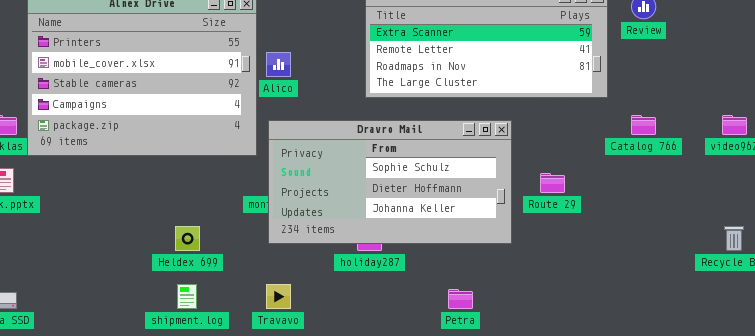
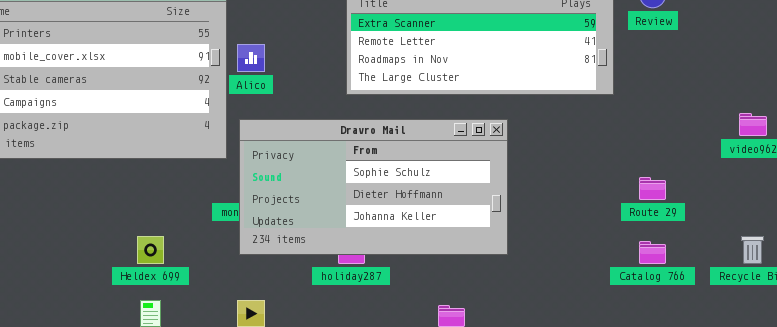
Catalog 766: [631,115,656,135] -> [639,241,666,264], moved
Route 29: [540,173,565,193] -> [639,177,666,200], moved

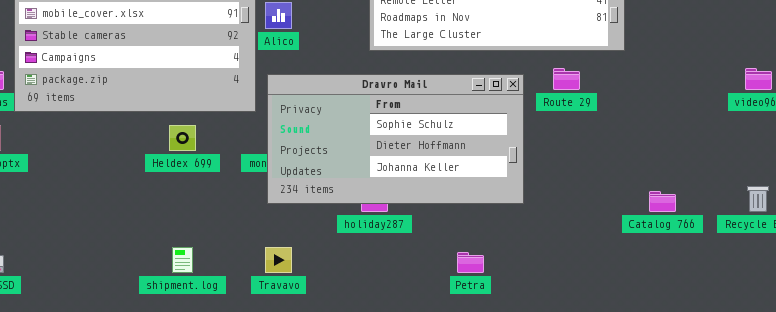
Route 29: [639,177,666,200] -> [553,68,580,90], moved
Heldex 699: [137,236,164,264] -> [169,125,196,151], moved

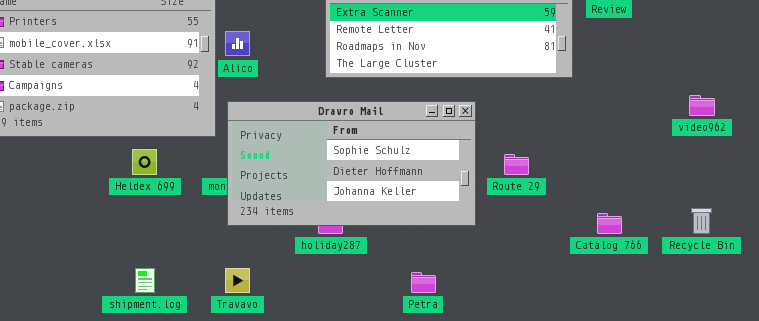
Route 29: [553,68,580,90] -> [504,154,529,175], moved

